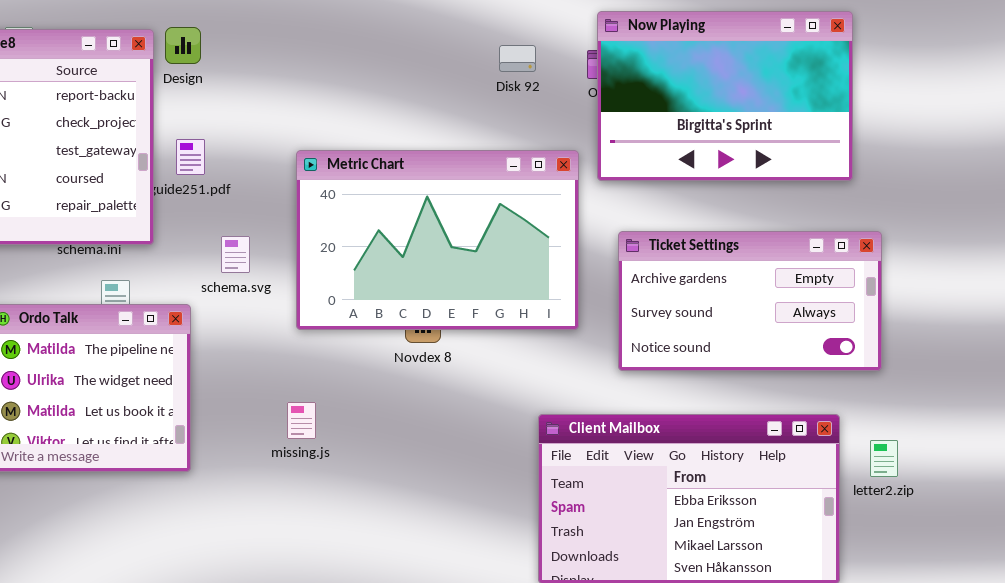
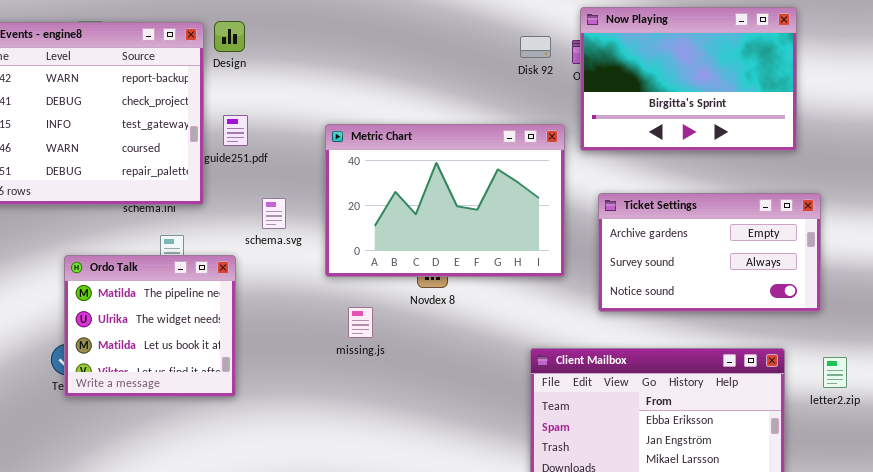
Disk 92: [499,45,536,72] -> [520,36,551,58], moved
missing.js: [287,402,316,439] -> [348,307,373,338], moved
letter2.zip: [870,440,898,477] -> [823,357,847,388], moved

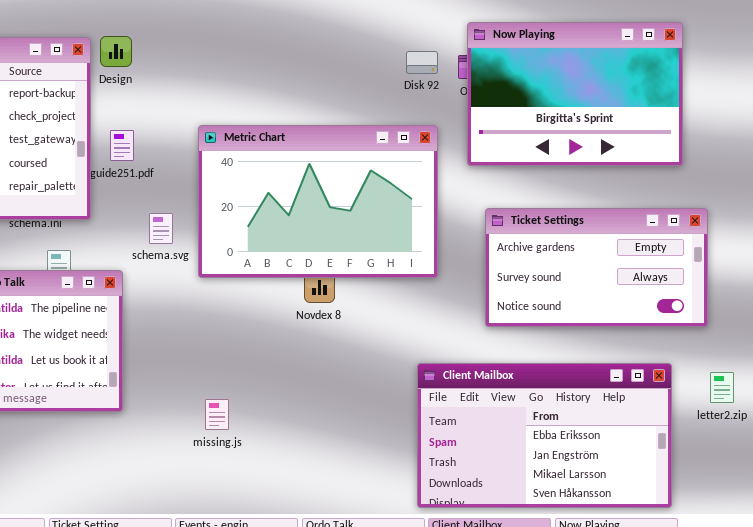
Metric Chart: [325,124,565,277] -> [198,125,438,278], moved
missing.js: [348,307,373,338] -> [205,399,229,430], moved

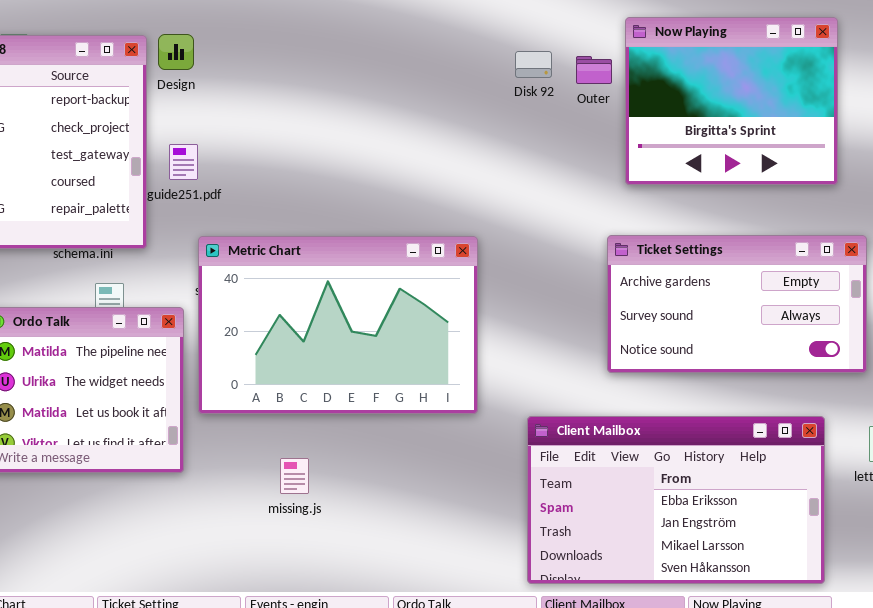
Now Playing: [467,22,683,166] -> [625,17,838,185], resized
Metric Chart: [198,125,438,278] -> [198,236,478,414], moved

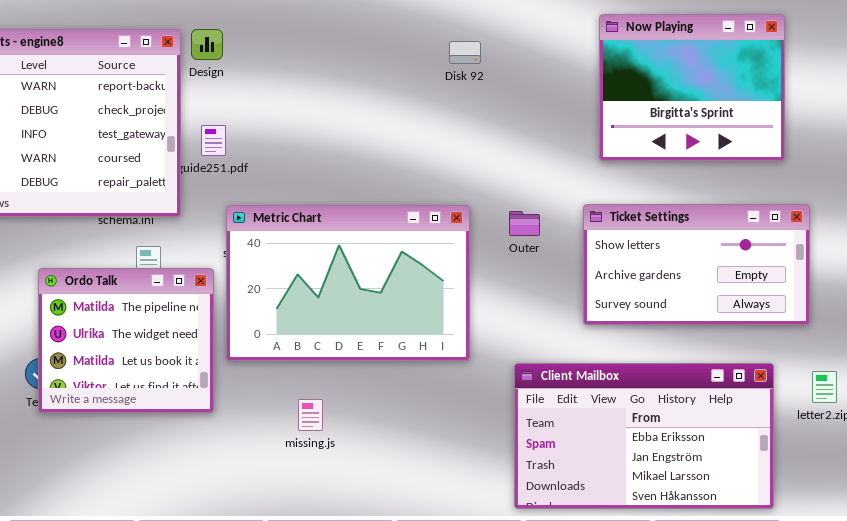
Disk 92: [515,51,552,78] -> [449,41,481,64], moved
Outer: [576,56,612,84] -> [509,211,540,236], moved
Ticket Settings: [607,235,867,373] -> [583,204,810,325], scrolled up 1 row

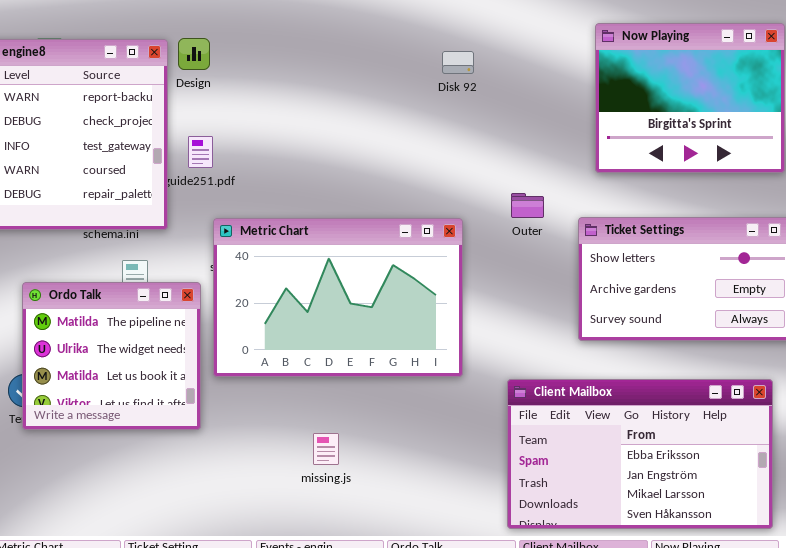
Outer: [509,211,540,236] -> [511,193,544,218], moved
missing.js: [298,399,323,431] -> [313,433,339,465], moved

